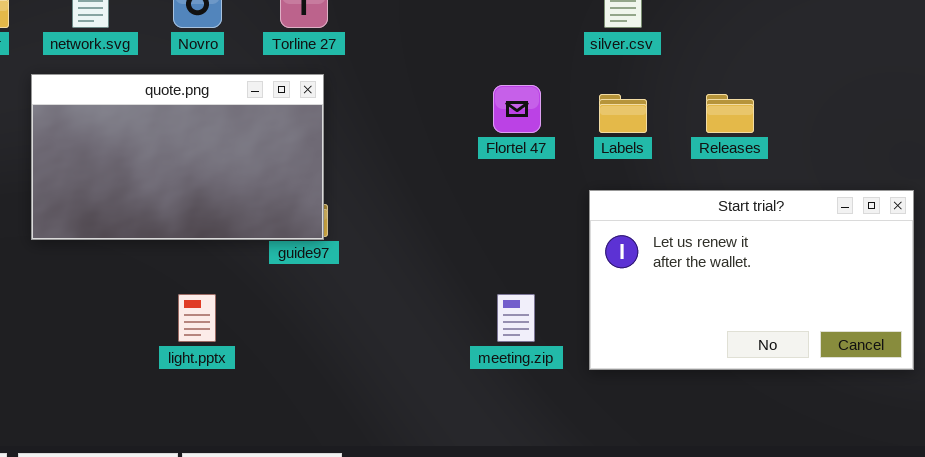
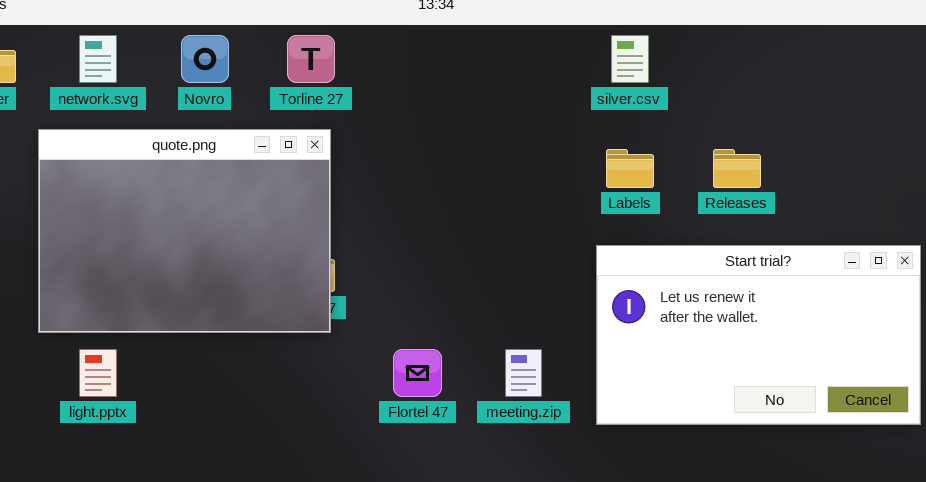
quote.png: [31,74,324,240] -> [38,129,331,333], resized
Flortel 47: [493,85,541,133] -> [393,349,442,397], moved
light.pptx: [178,294,216,342] -> [79,349,117,397], moved

